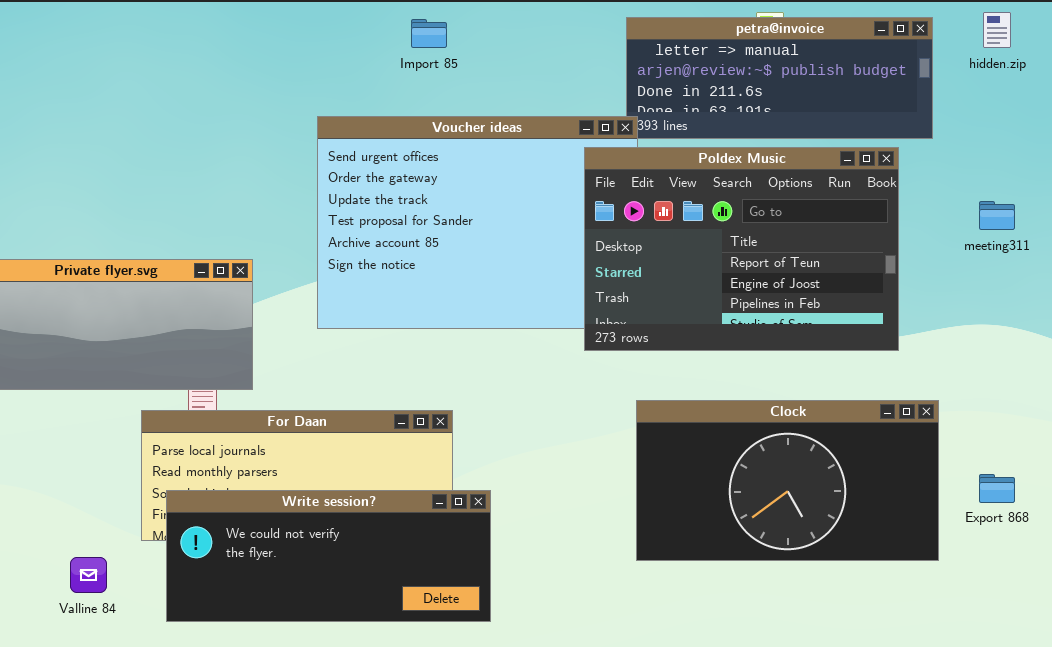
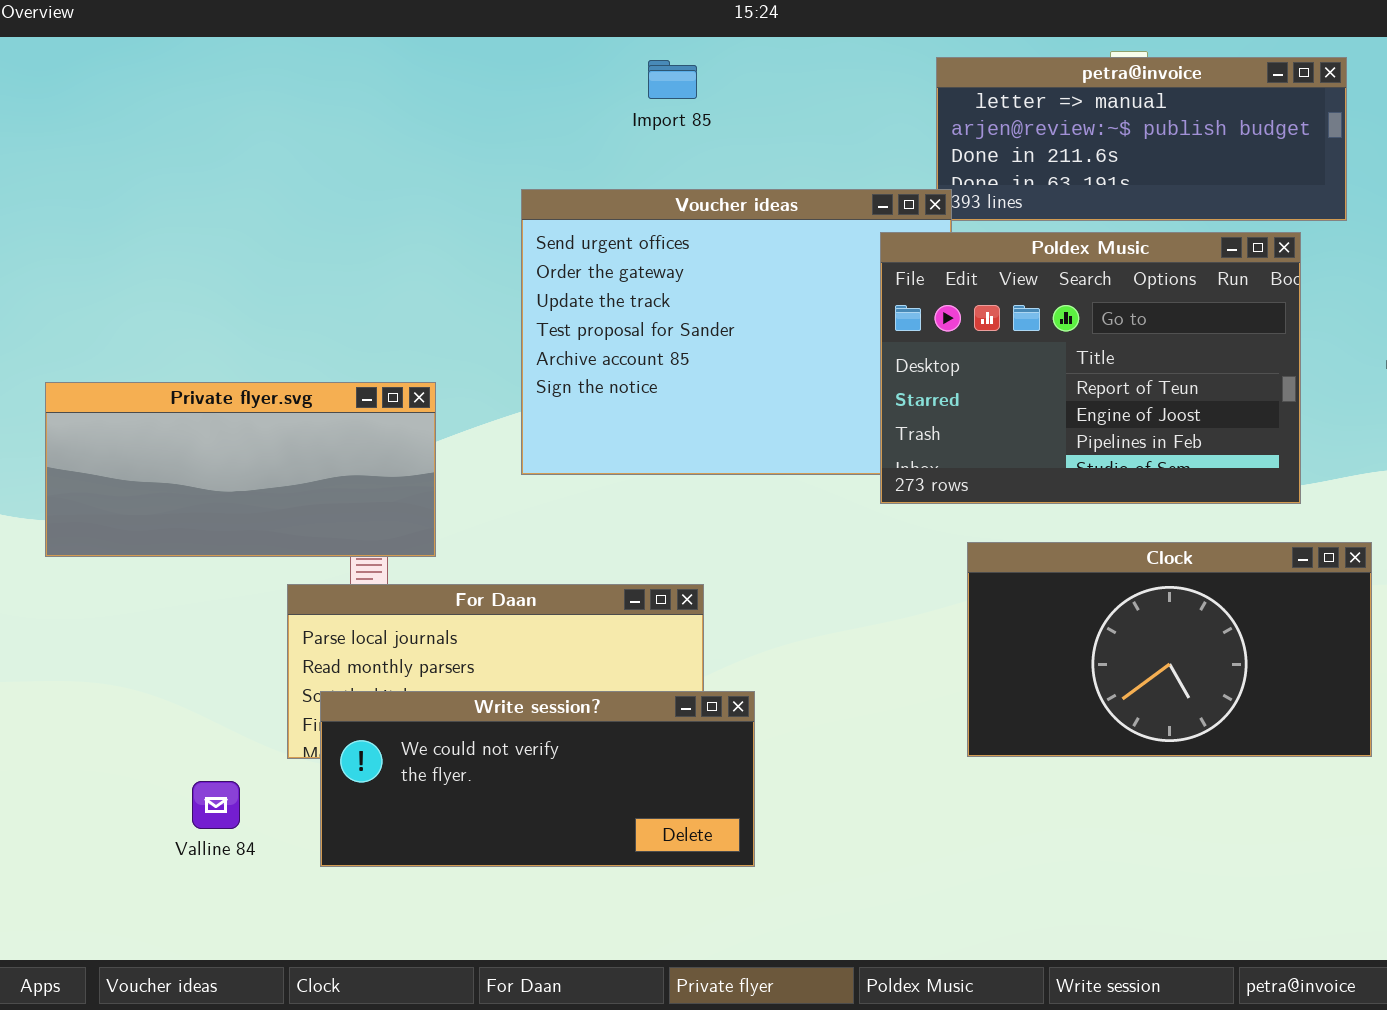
Clock: [636,400,939,561] -> [967,542,1372,757], moved

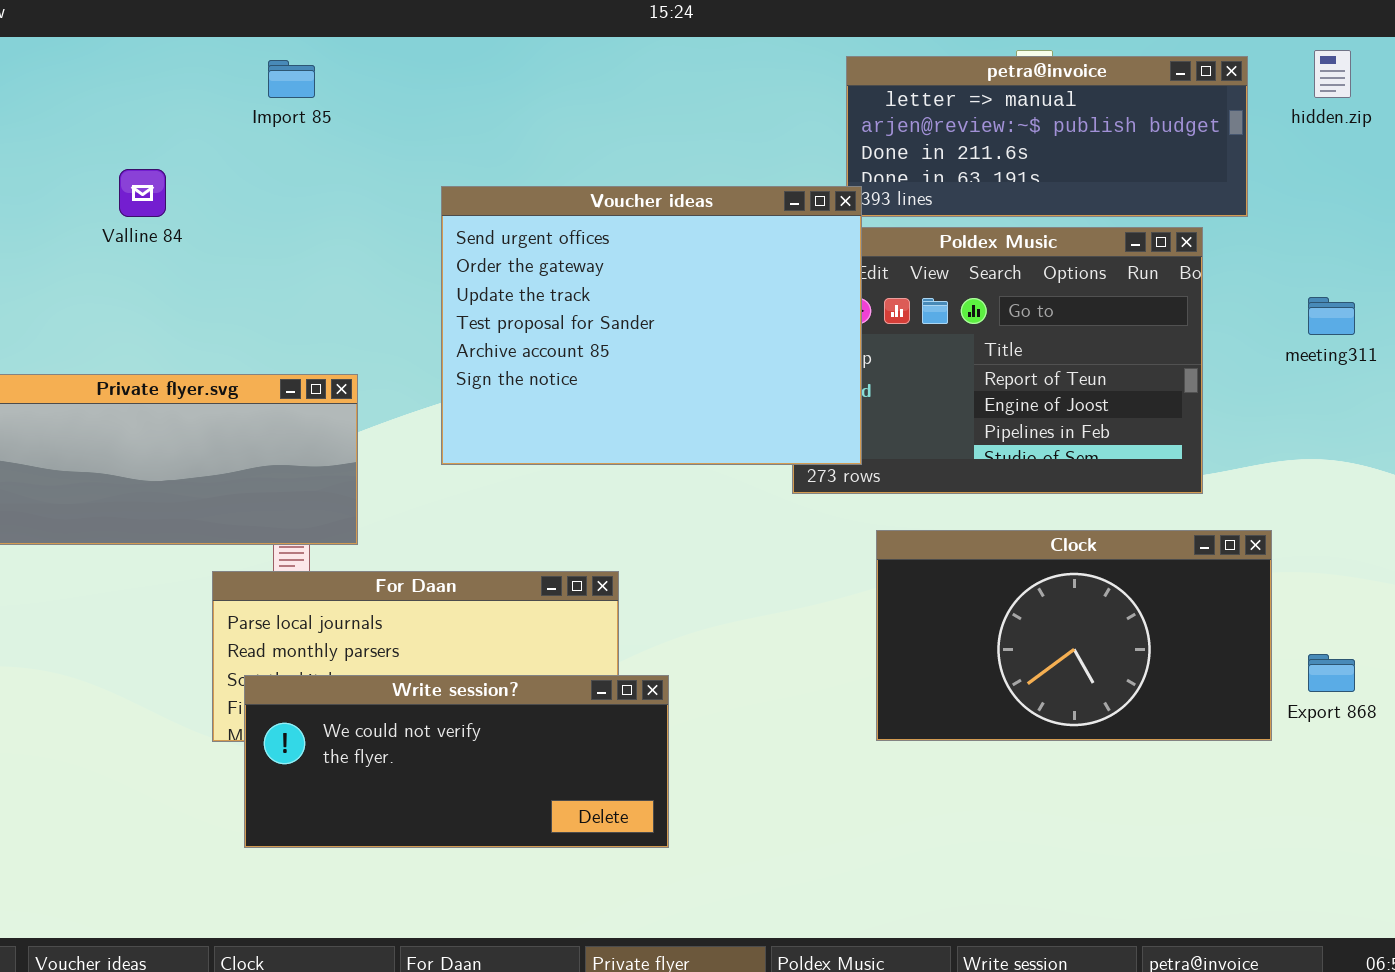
Import 85: [648,60,697,99] -> [268,60,315,98], moved
Voucher ideas: [521,189,952,475] -> [441,186,862,465], raised
Valline 84: [192,781,240,829] -> [119,169,166,217], moved

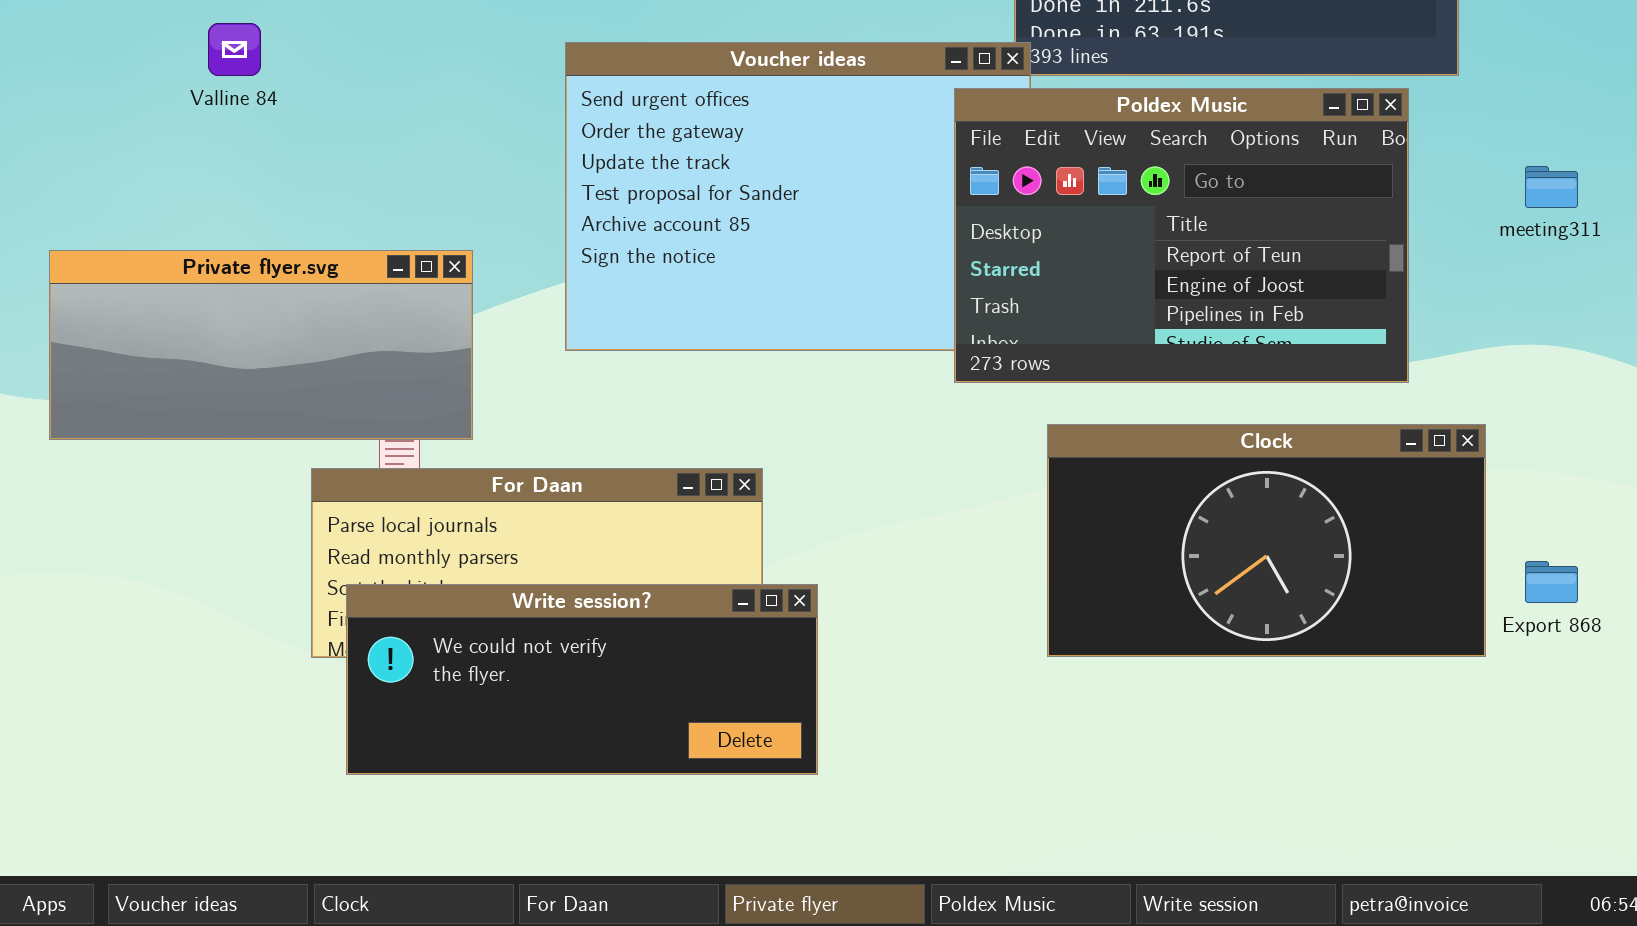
Poldex Music: [792,227,1203,494] -> [954,88,1409,383], raised

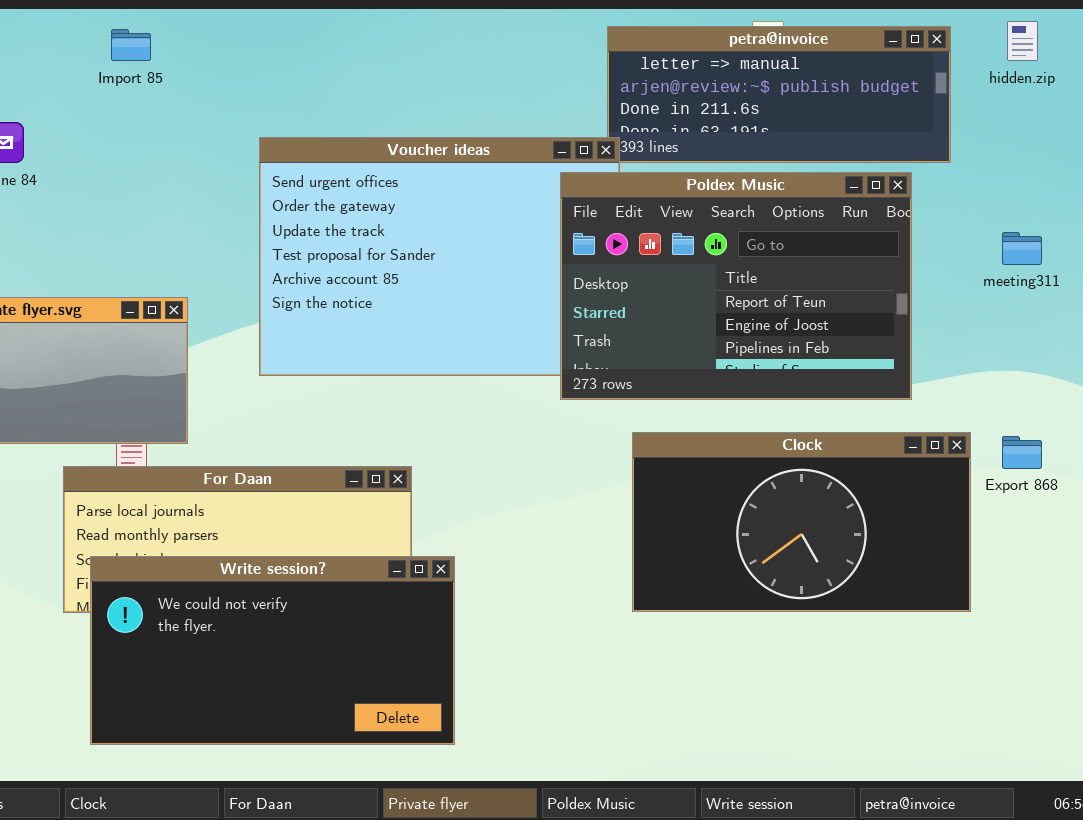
Export 868: [1525,561,1578,603] -> [1002,436,1042,469], moved
Write session?: [346,584,818,775] -> [90,556,455,745], resized

